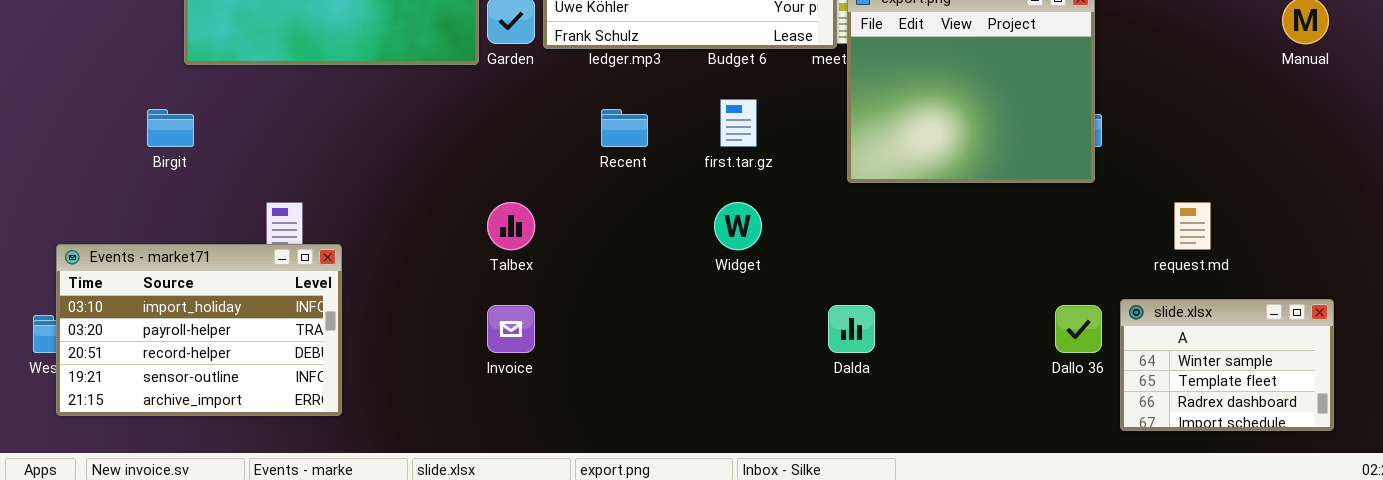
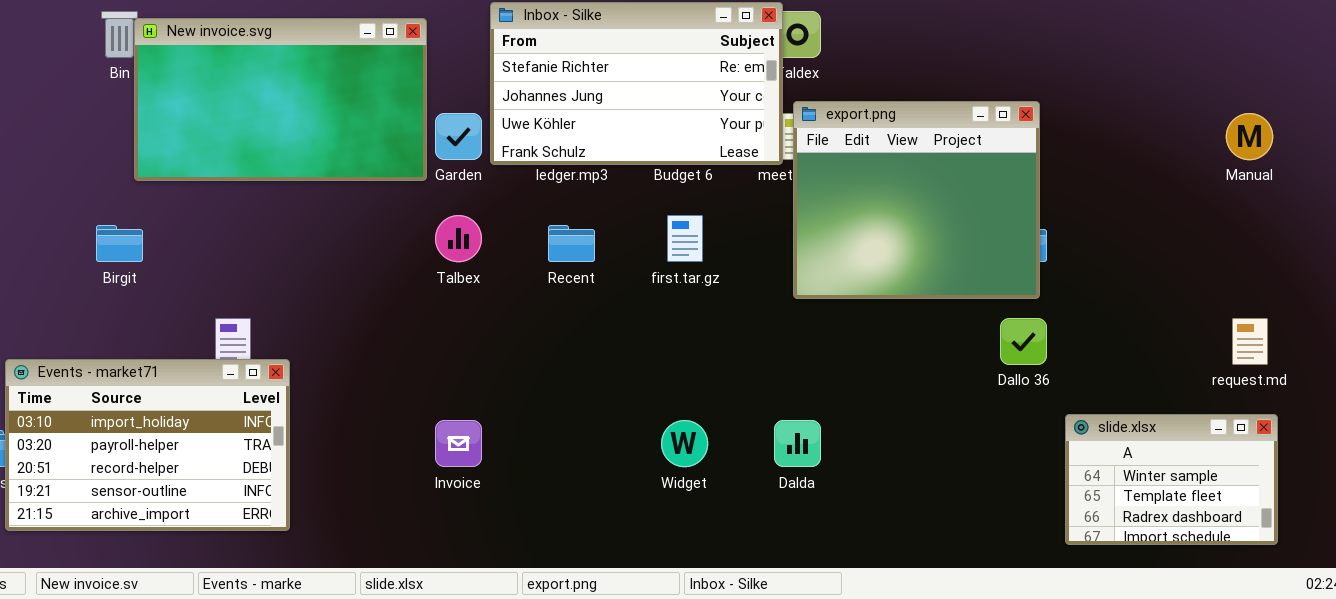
Talbex: [487,202,535,250] -> [435,215,482,262], moved
Widget: [714,202,762,250] -> [661,420,708,467], moved
request.md: [1174,202,1211,250] -> [1232,318,1268,365], moved
Dallo 36: [1055,305,1102,353] -> [1000,318,1047,365], moved

